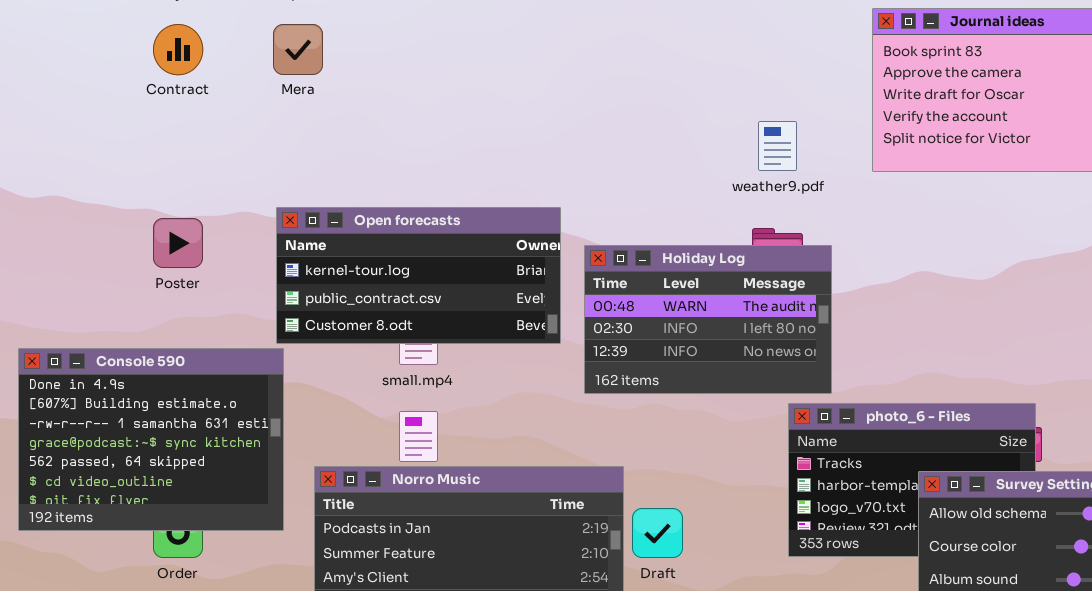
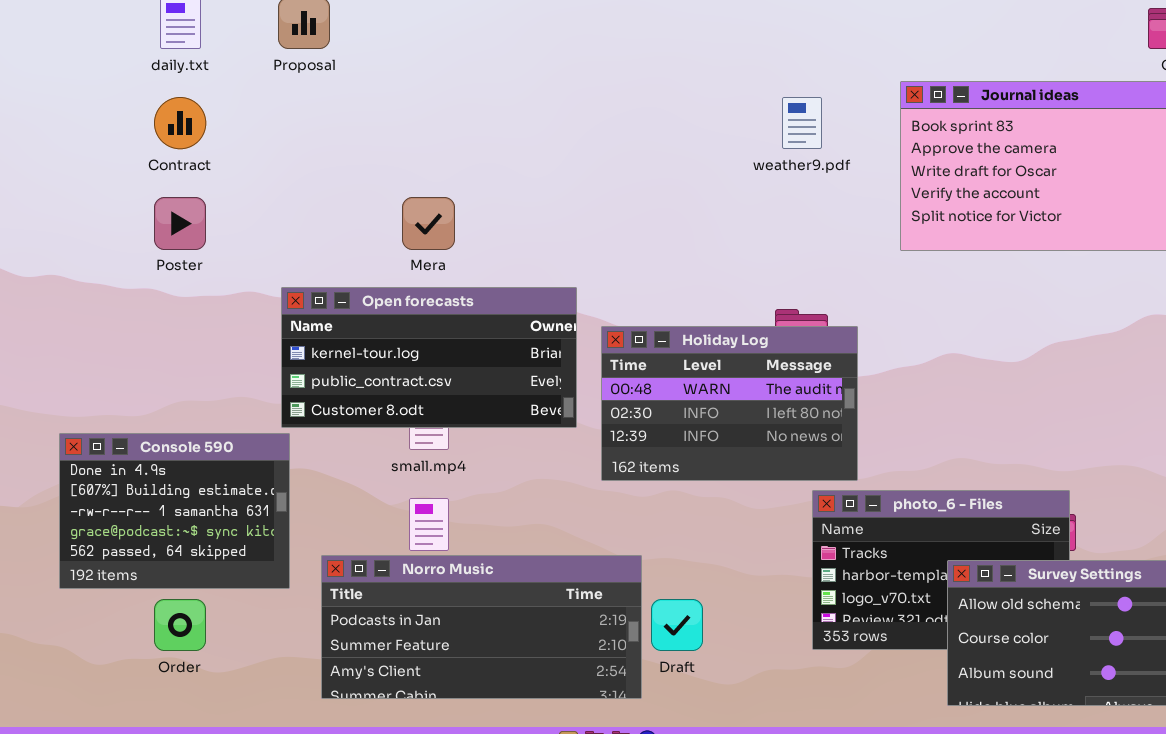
Mera: [273,24,323,75] -> [402,197,455,250], moved
weather9.pdf: [758,121,797,171] -> [782,97,822,149], moved
Poster: [153,218,203,268] -> [154,197,206,250], moved
Console 590: [18,348,284,531] -> [59,433,290,589], resized

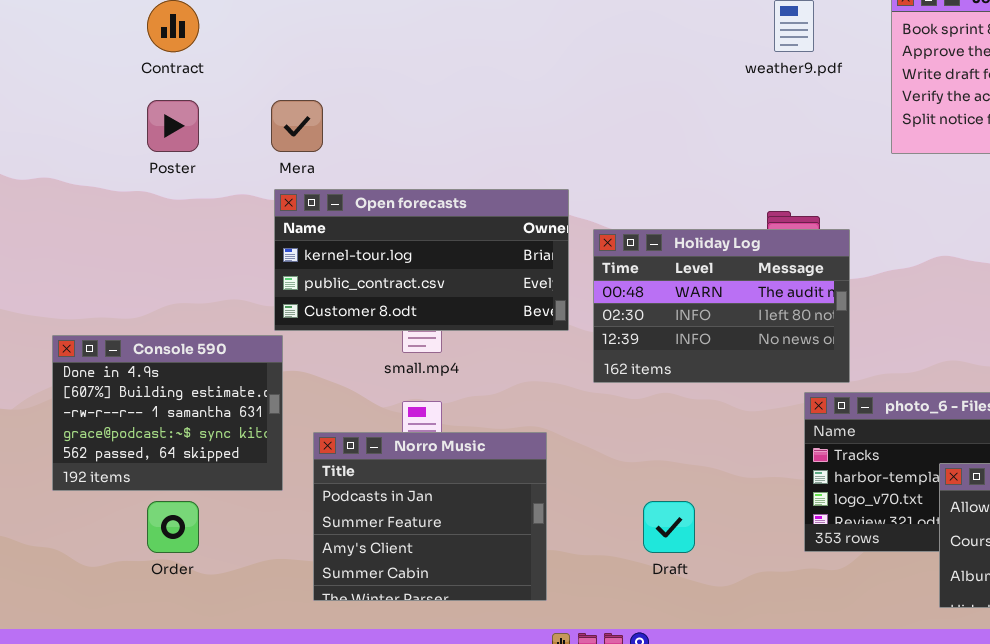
Mera: [402,197,455,250] -> [271,100,323,152], moved
Norro Music: [321,555,642,699] -> [313,432,547,601], resized

